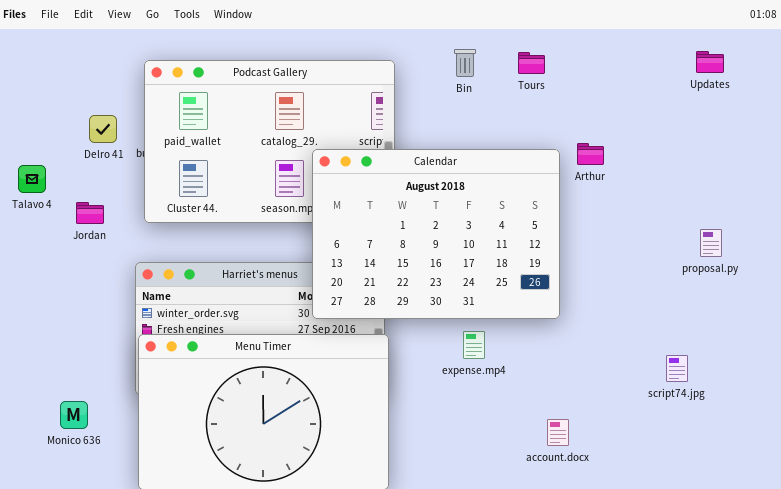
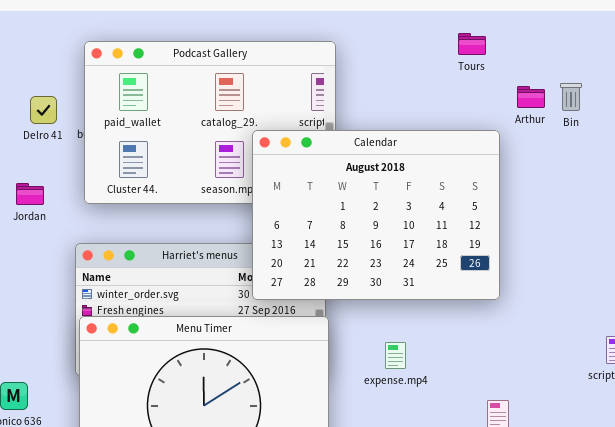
Bin: [454,49,476,77] -> [560,83,582,111], moved
Arthur: [577,143,604,165] -> [517,86,545,108], moved
expense.mp4: [463,331,485,359] -> [385,342,406,369], moved

